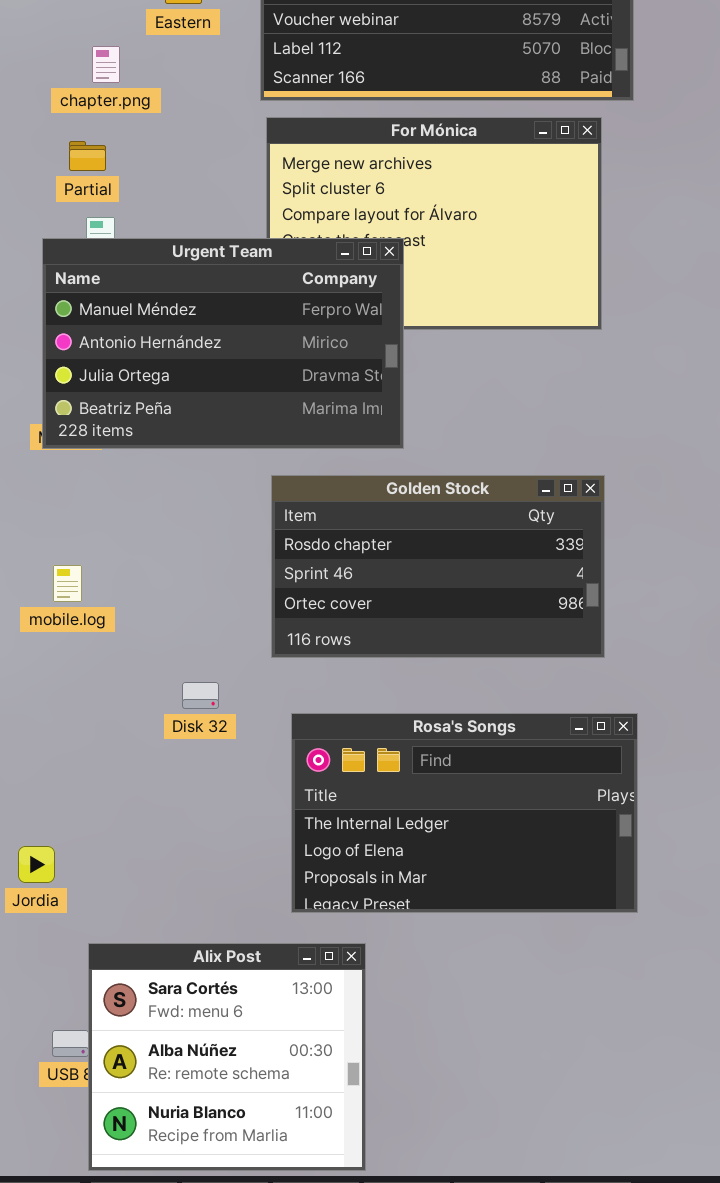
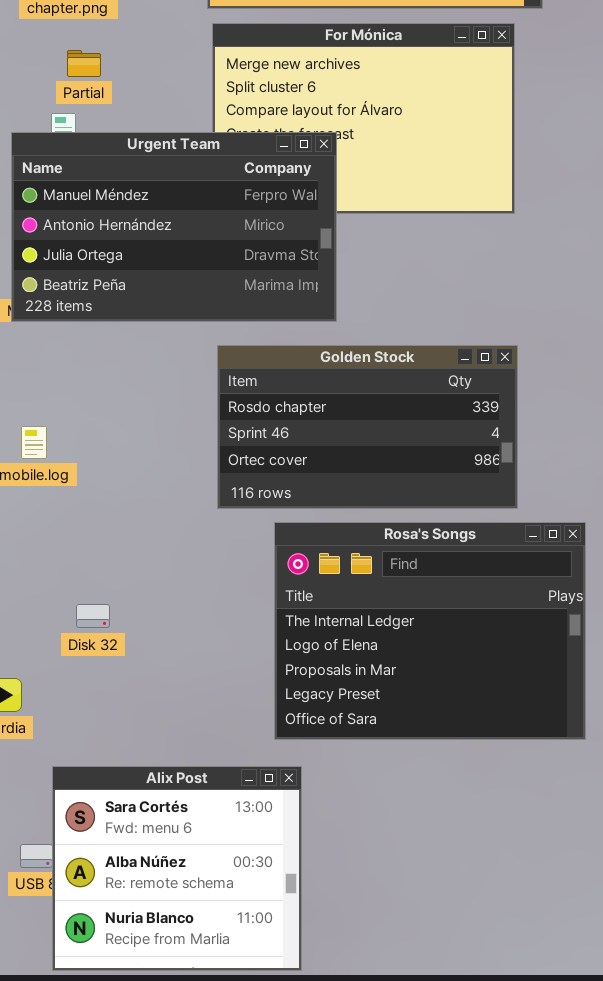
Partial: [69,141,106,171] -> [67,50,101,77], moved
Disk 32: [182,682,219,709] -> [76,604,110,628], moved
Rosa's Songs: [291,713,638,913] -> [274,522,586,740], moved, resized

